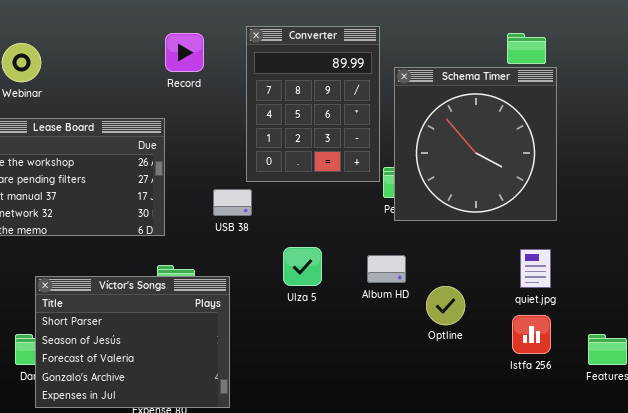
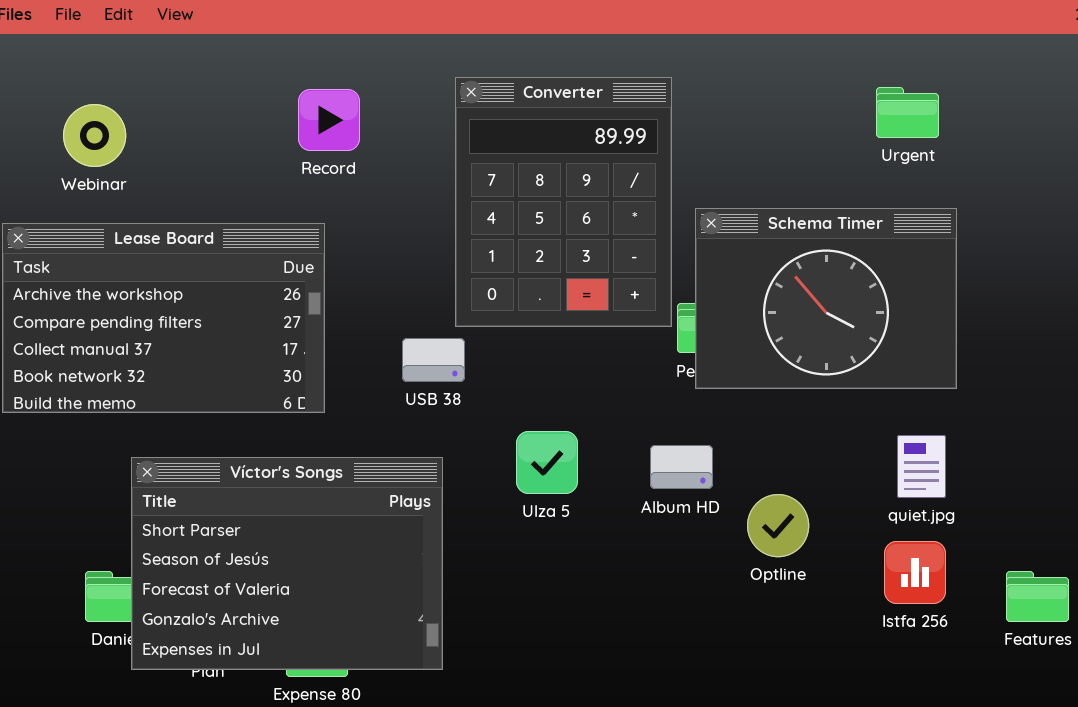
Record: [165,33,204,72] -> [298,89,360,151], moved
Schema Timer: [394,67,557,221] -> [695,208,957,389], resized
Víctor's Songs: [35,276,230,408] -> [131,457,443,670], moved

